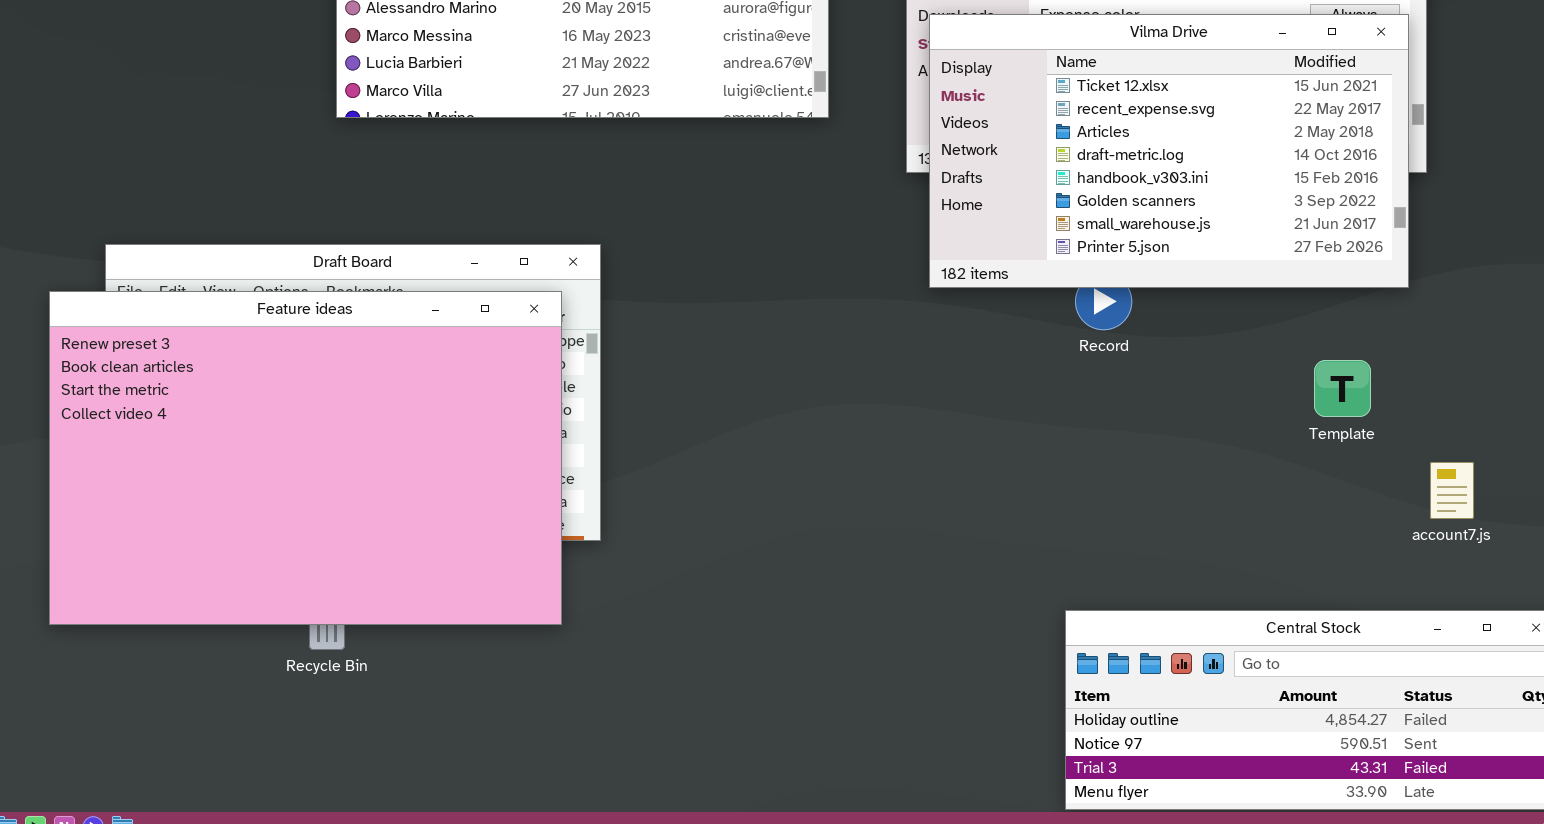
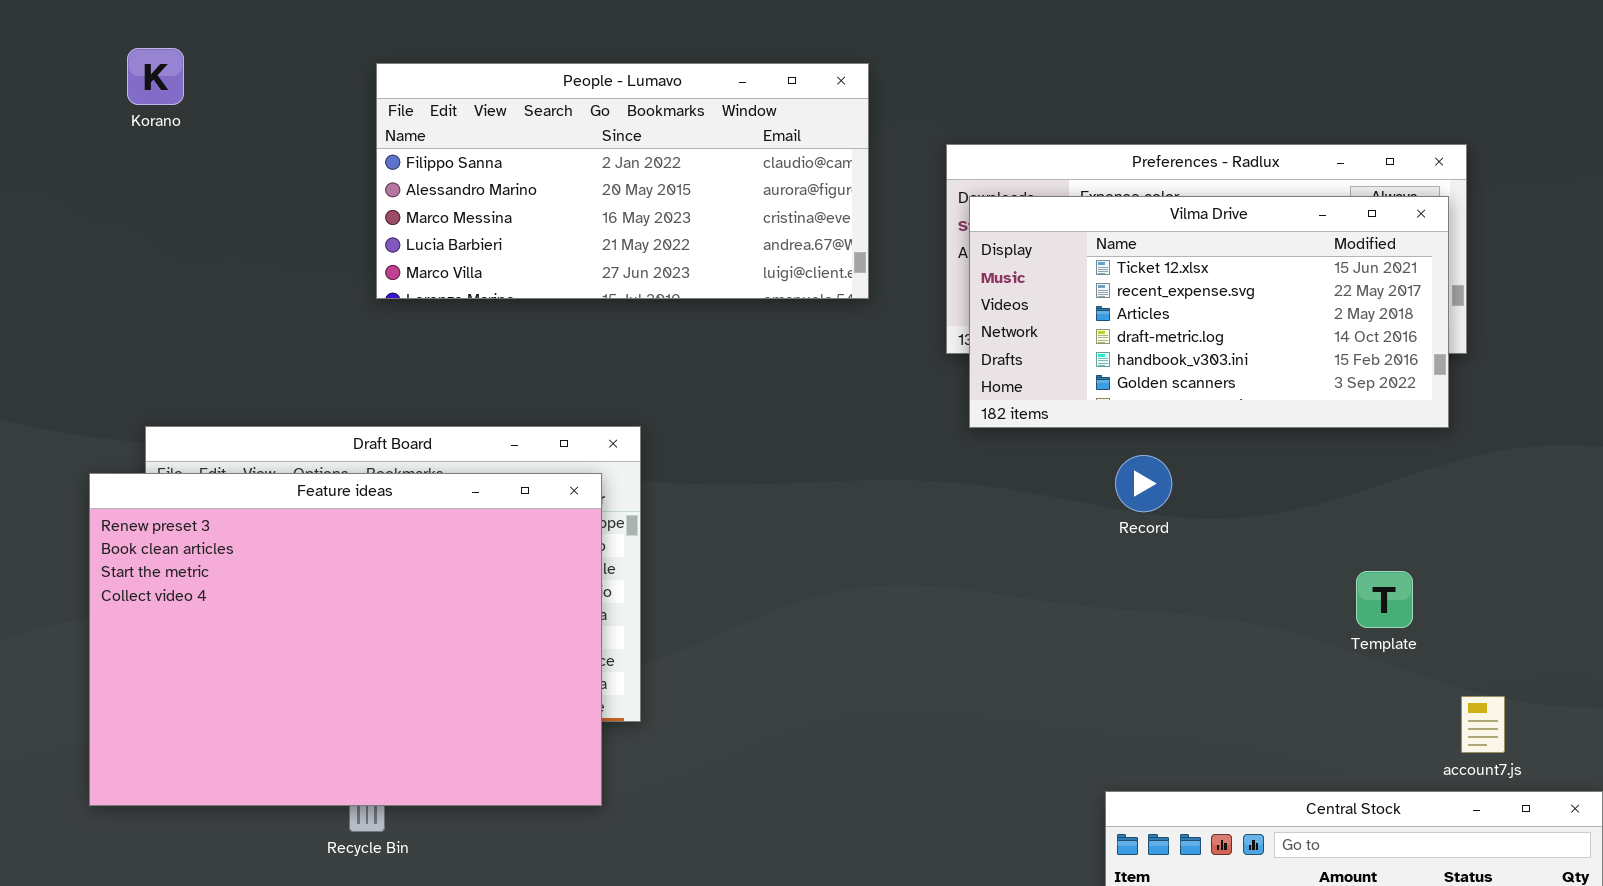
Vilma Drive: [929,14,1409,288] -> [969,196,1449,428], resized
Template: [1314,360,1371,417] -> [1356,571,1413,628], moved
account7.js: [1430,462,1474,519] -> [1461,696,1505,753], moved

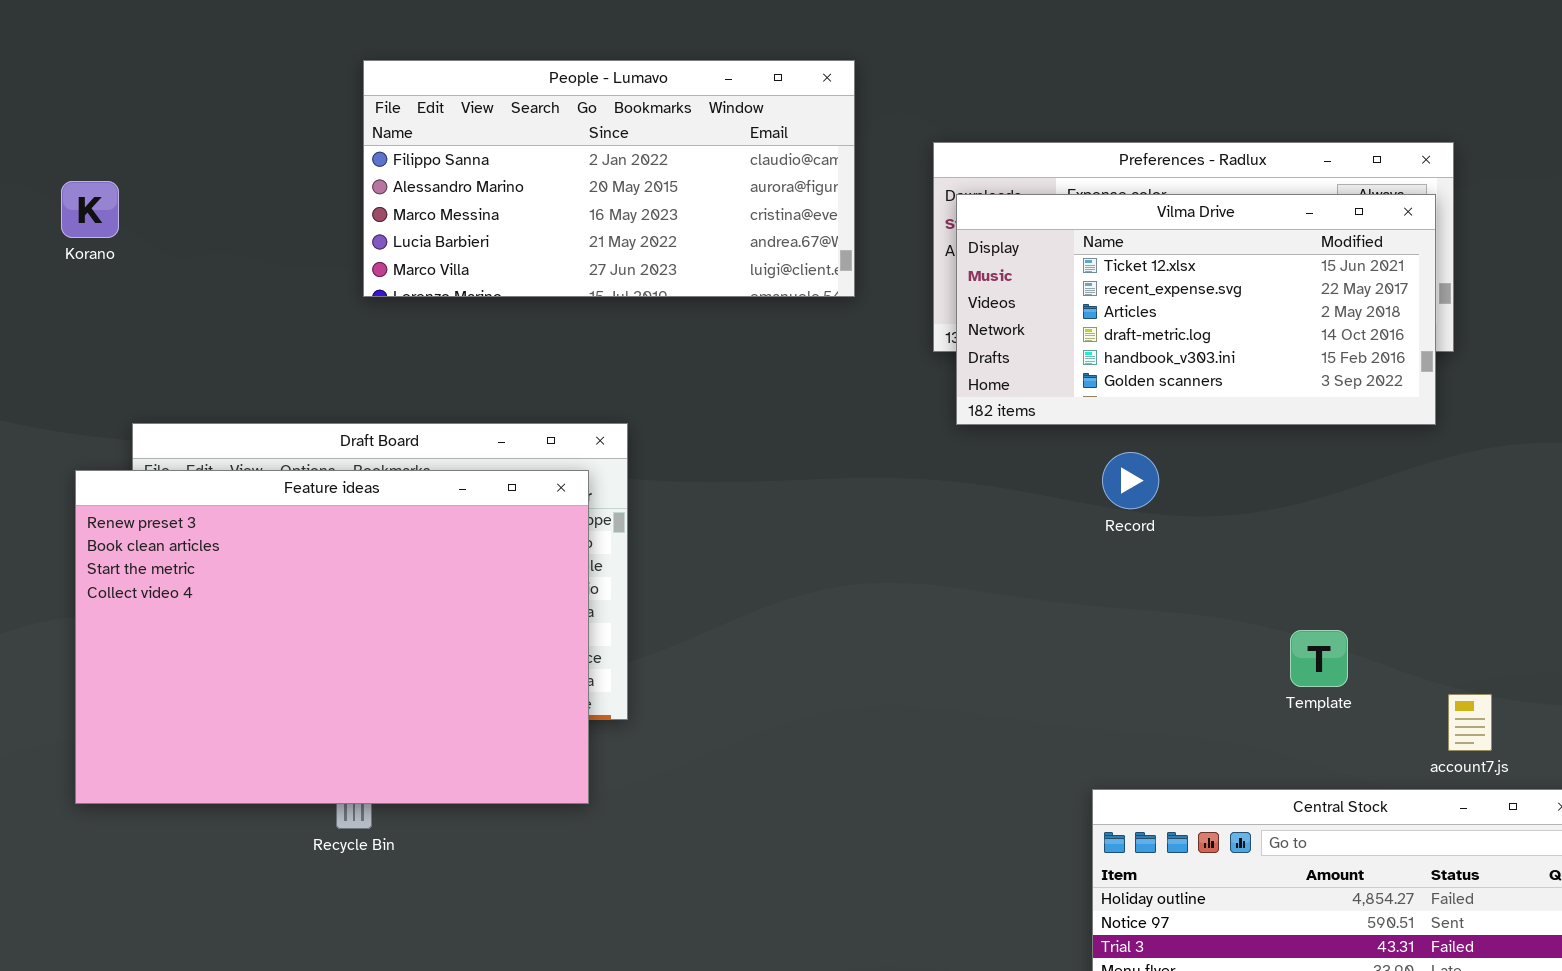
Korano: [127,48,184,105] -> [61,181,119,238], moved
Template: [1356,571,1413,628] -> [1290,630,1348,687], moved

